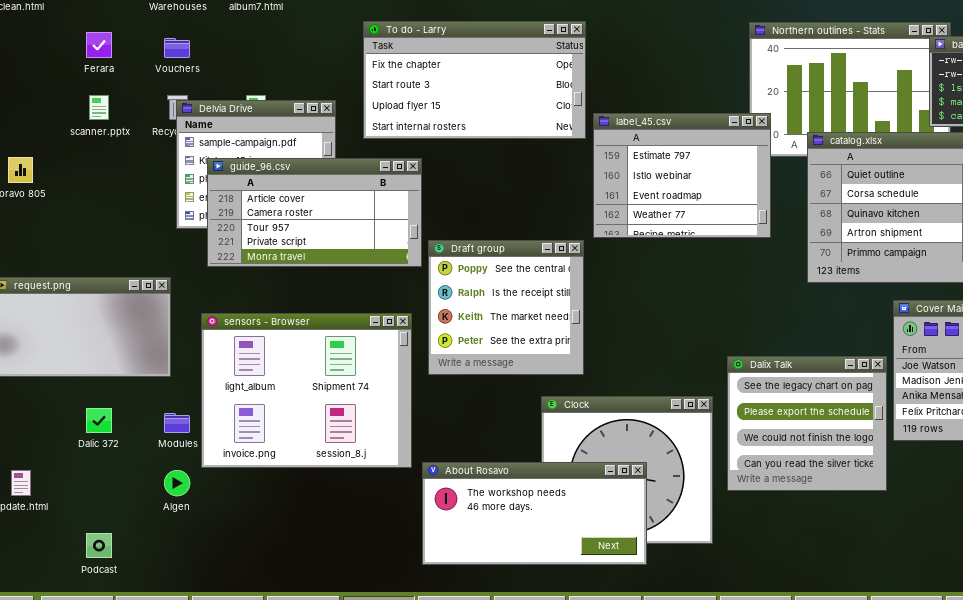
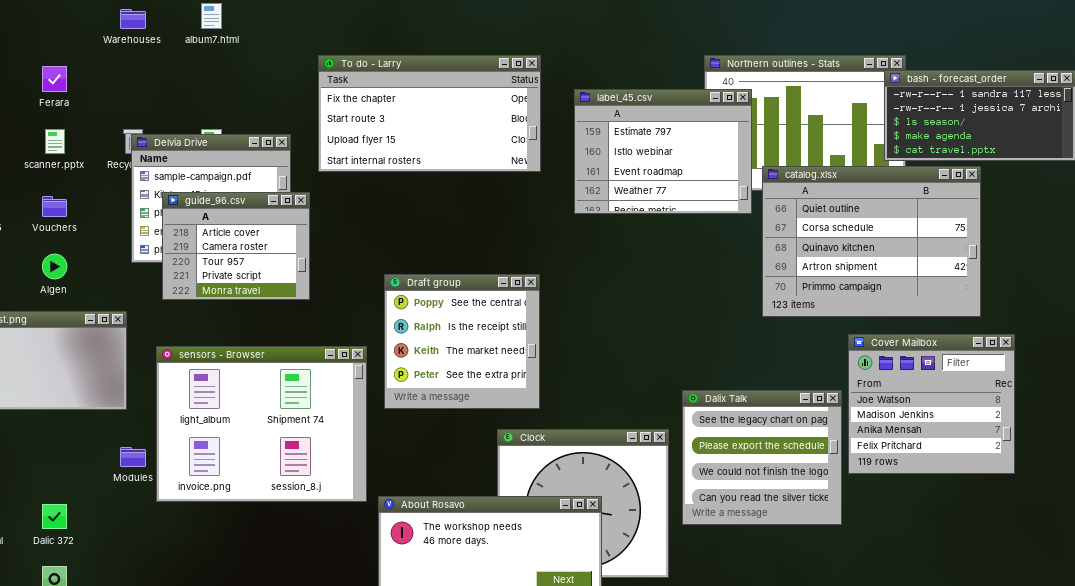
Vouchers: [164,38,190,58] -> [42,196,67,217], moved
label_45.csv: [593,113,771,238] -> [574,89,752,214], moved
guide_96.csv: [207,158,422,267] -> [162,192,310,300], resized
Dalic 372: [86,408,112,433] -> [42,504,67,529], moved
Algen: [164,470,190,496] -> [42,254,67,279], moved

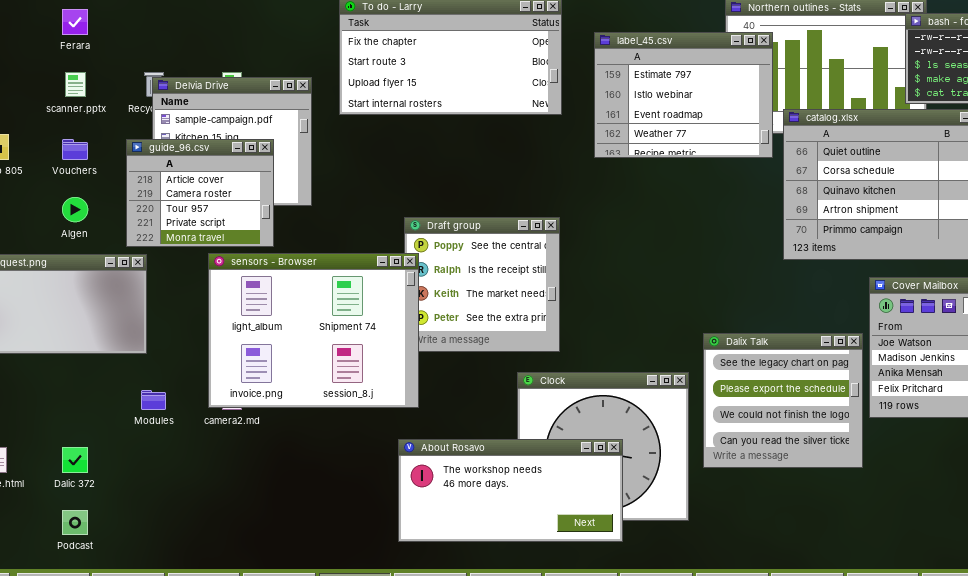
guide_96.csv: [162,192,310,300] -> [126,139,274,247], moved
sensors - Browser: [156,346,367,502] -> [208,253,419,408], moved

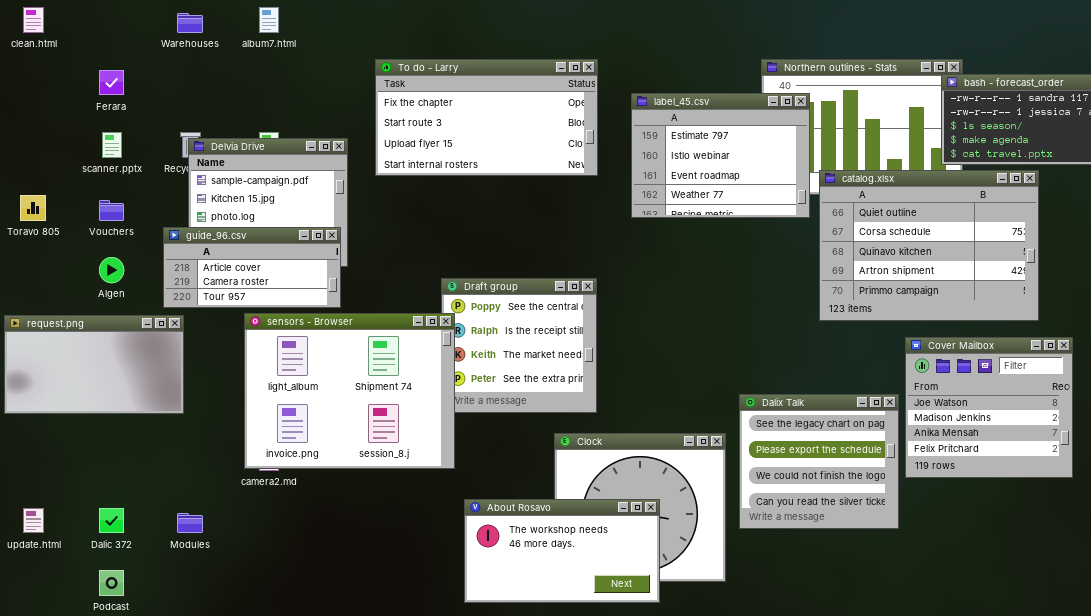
guide_96.csv: [126,139,274,247] -> [163,227,341,308], resized
Modules: [141,390,166,410] -> [177,513,203,533], moved
About Rosavo: [398,439,623,542] -> [464,499,660,603], resized

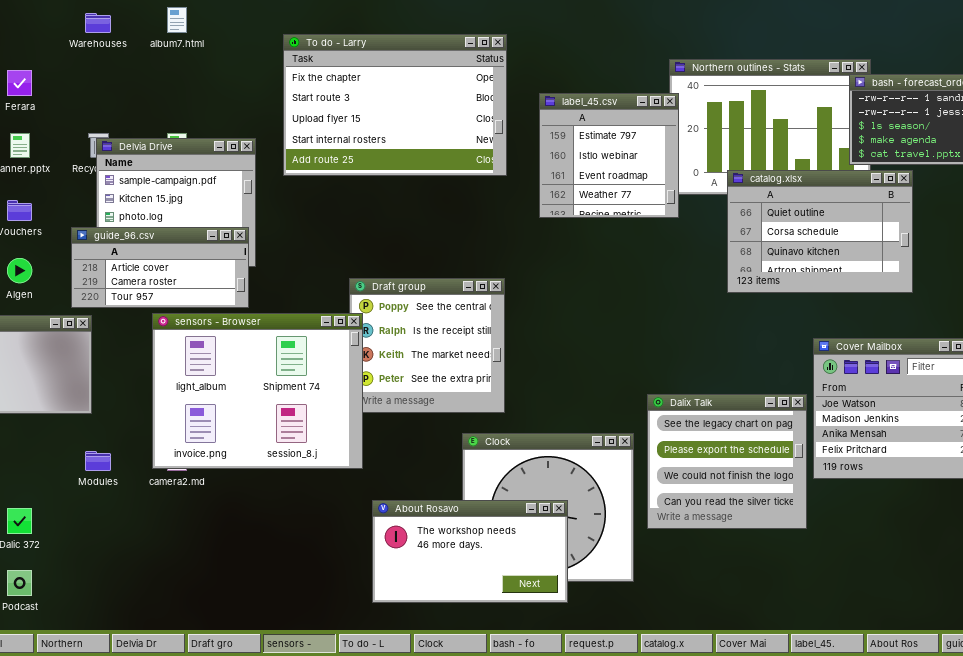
To do - Larry: [375,59,598,176] -> [283,34,507,176], resized
label_45.csv: [631,93,810,218] -> [539,93,679,218], resized
catalog.xlsx: [819,170,1039,321] -> [727,170,913,293], resized
Modules: [177,513,203,533] -> [85,451,111,471], moved

